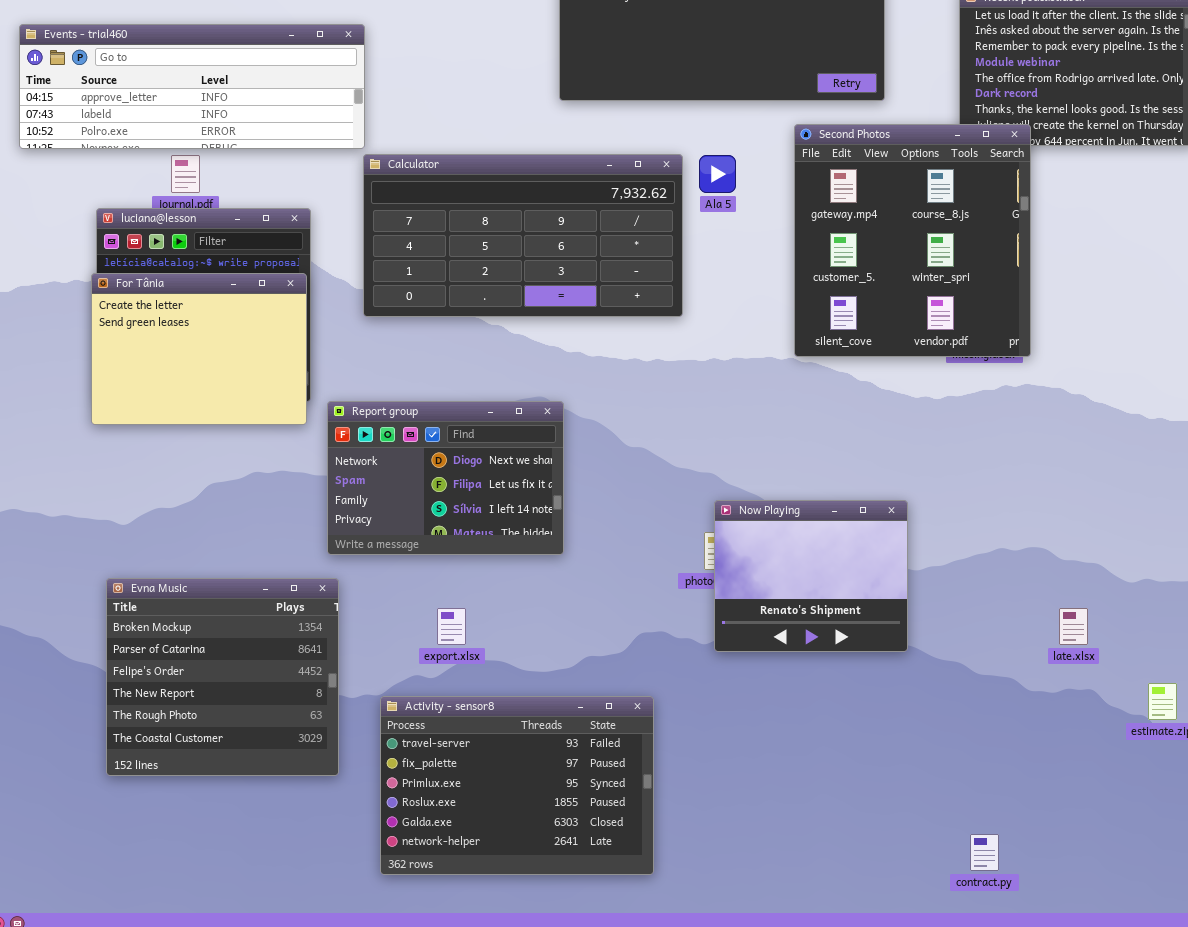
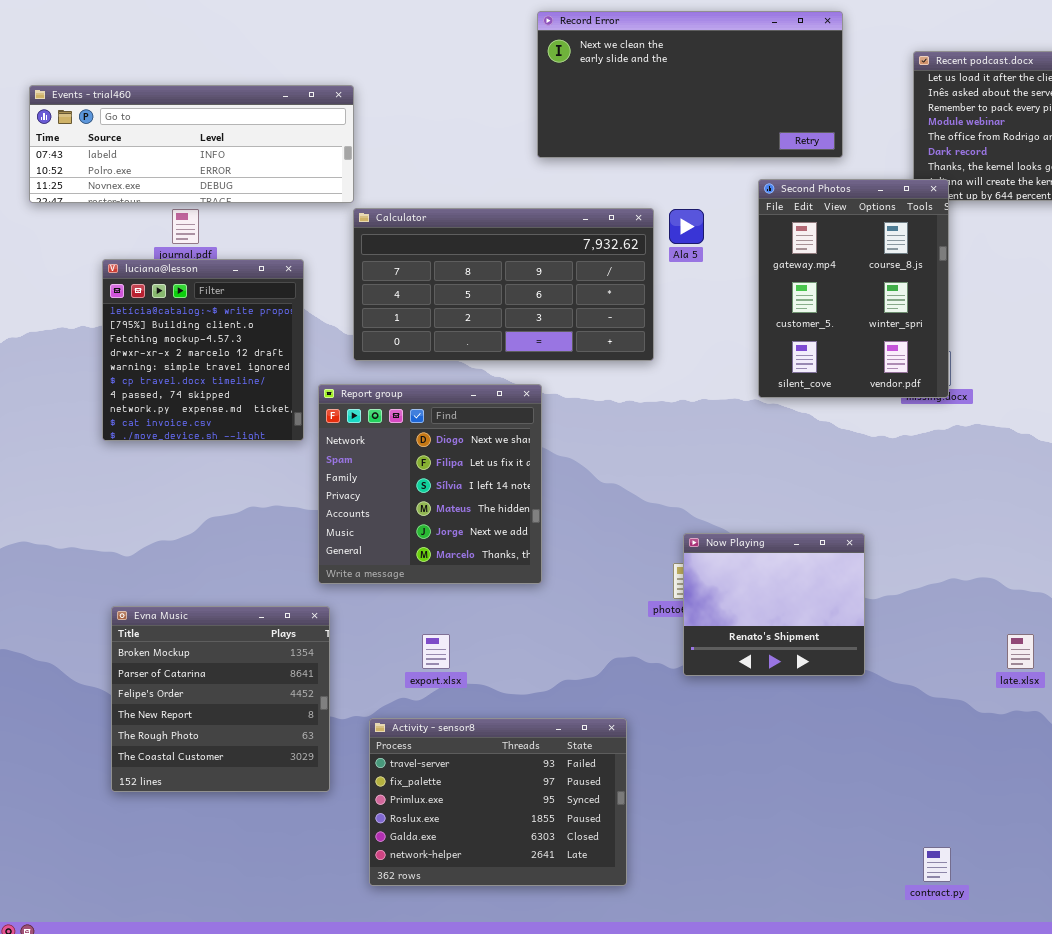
Events - trial460: [19,24,365,149] -> [29,85,354,203], scrolled down 1 row
Second Photos: [794,124,1031,357] -> [758,179,949,398], resized
For Tânia: [91,273,307,425] -> none, closed
Report group: [327,401,564,555] -> [318,384,542,584], resized

